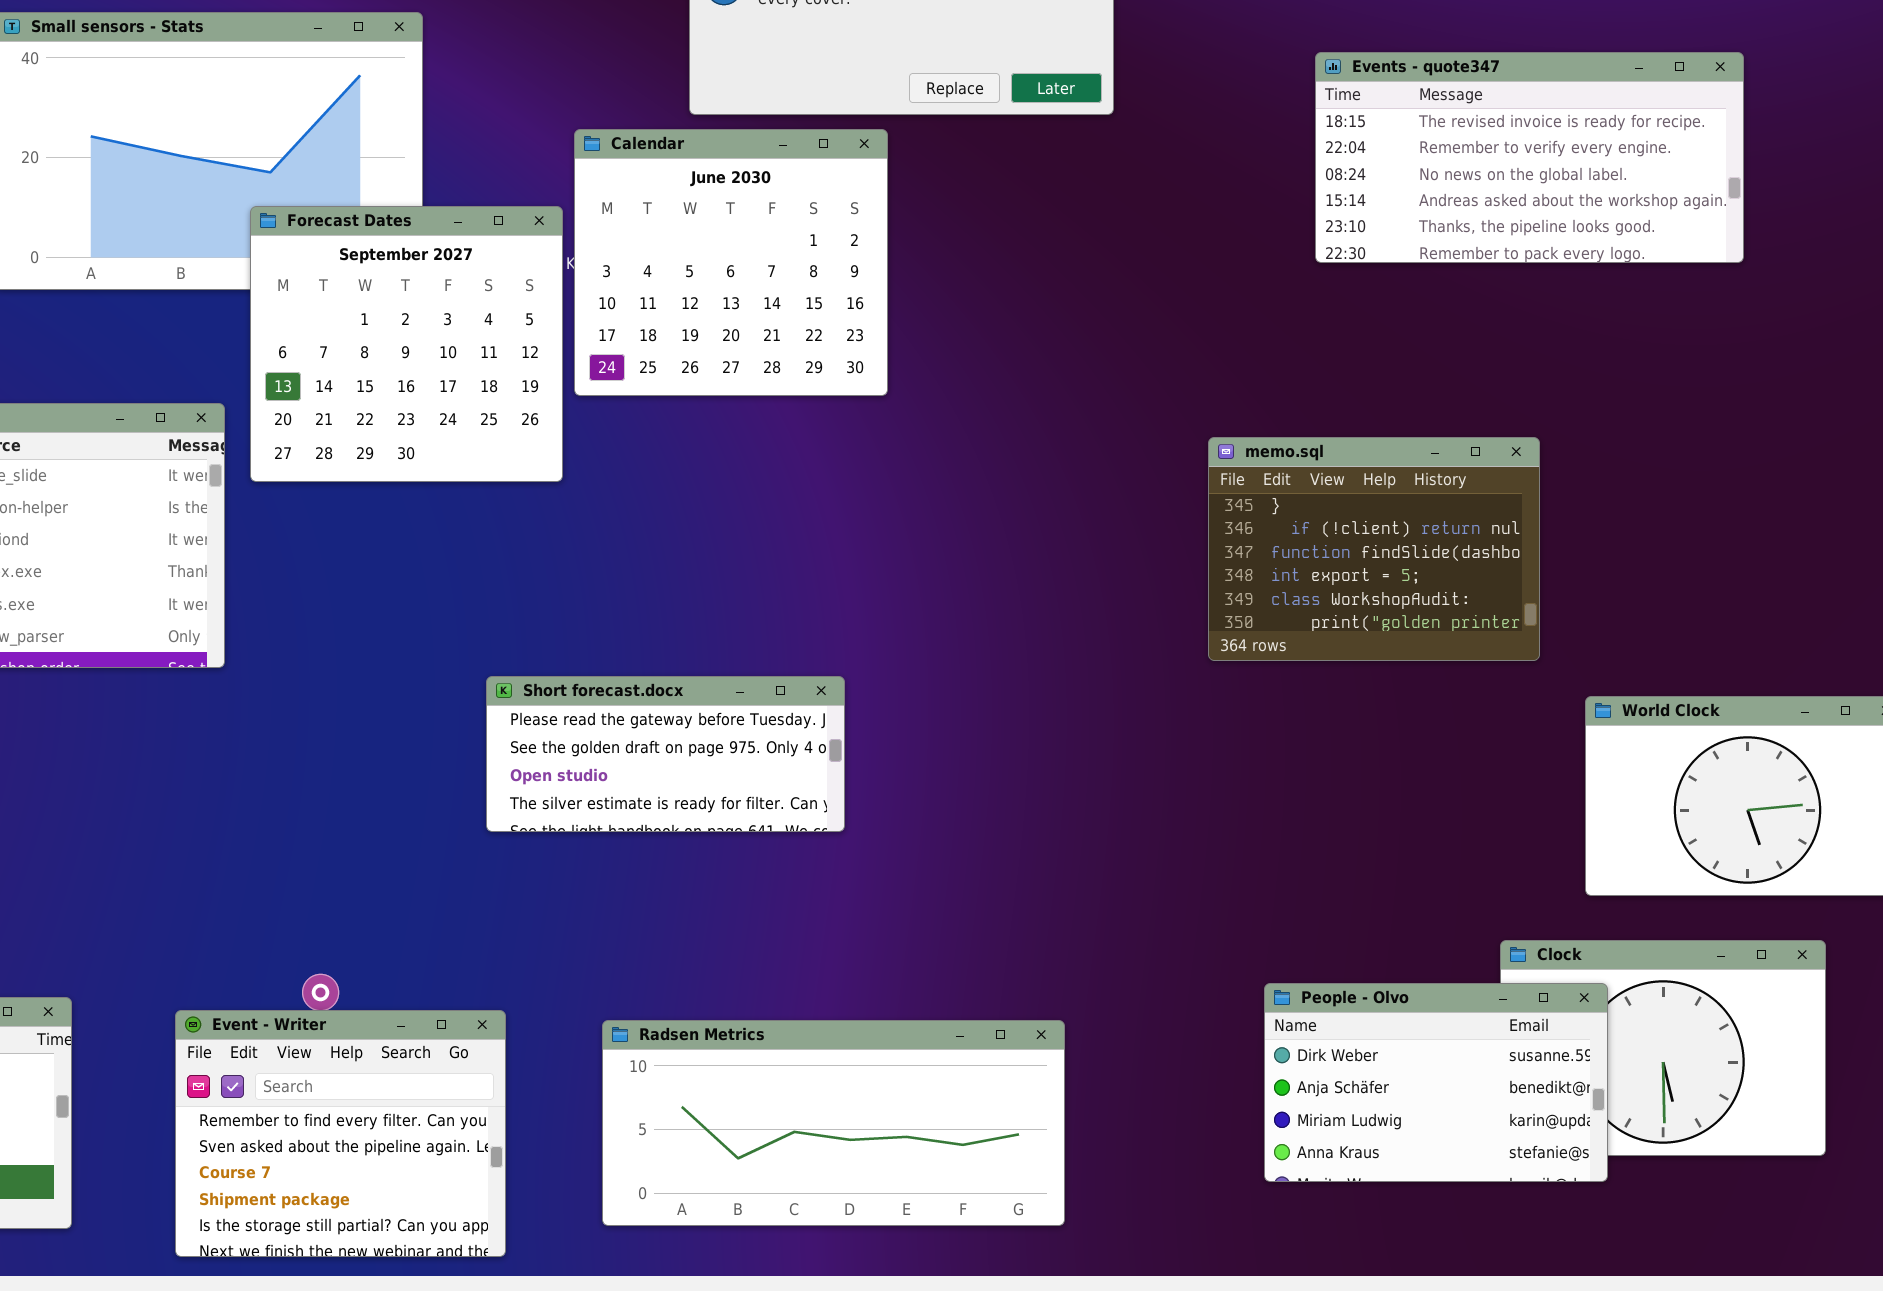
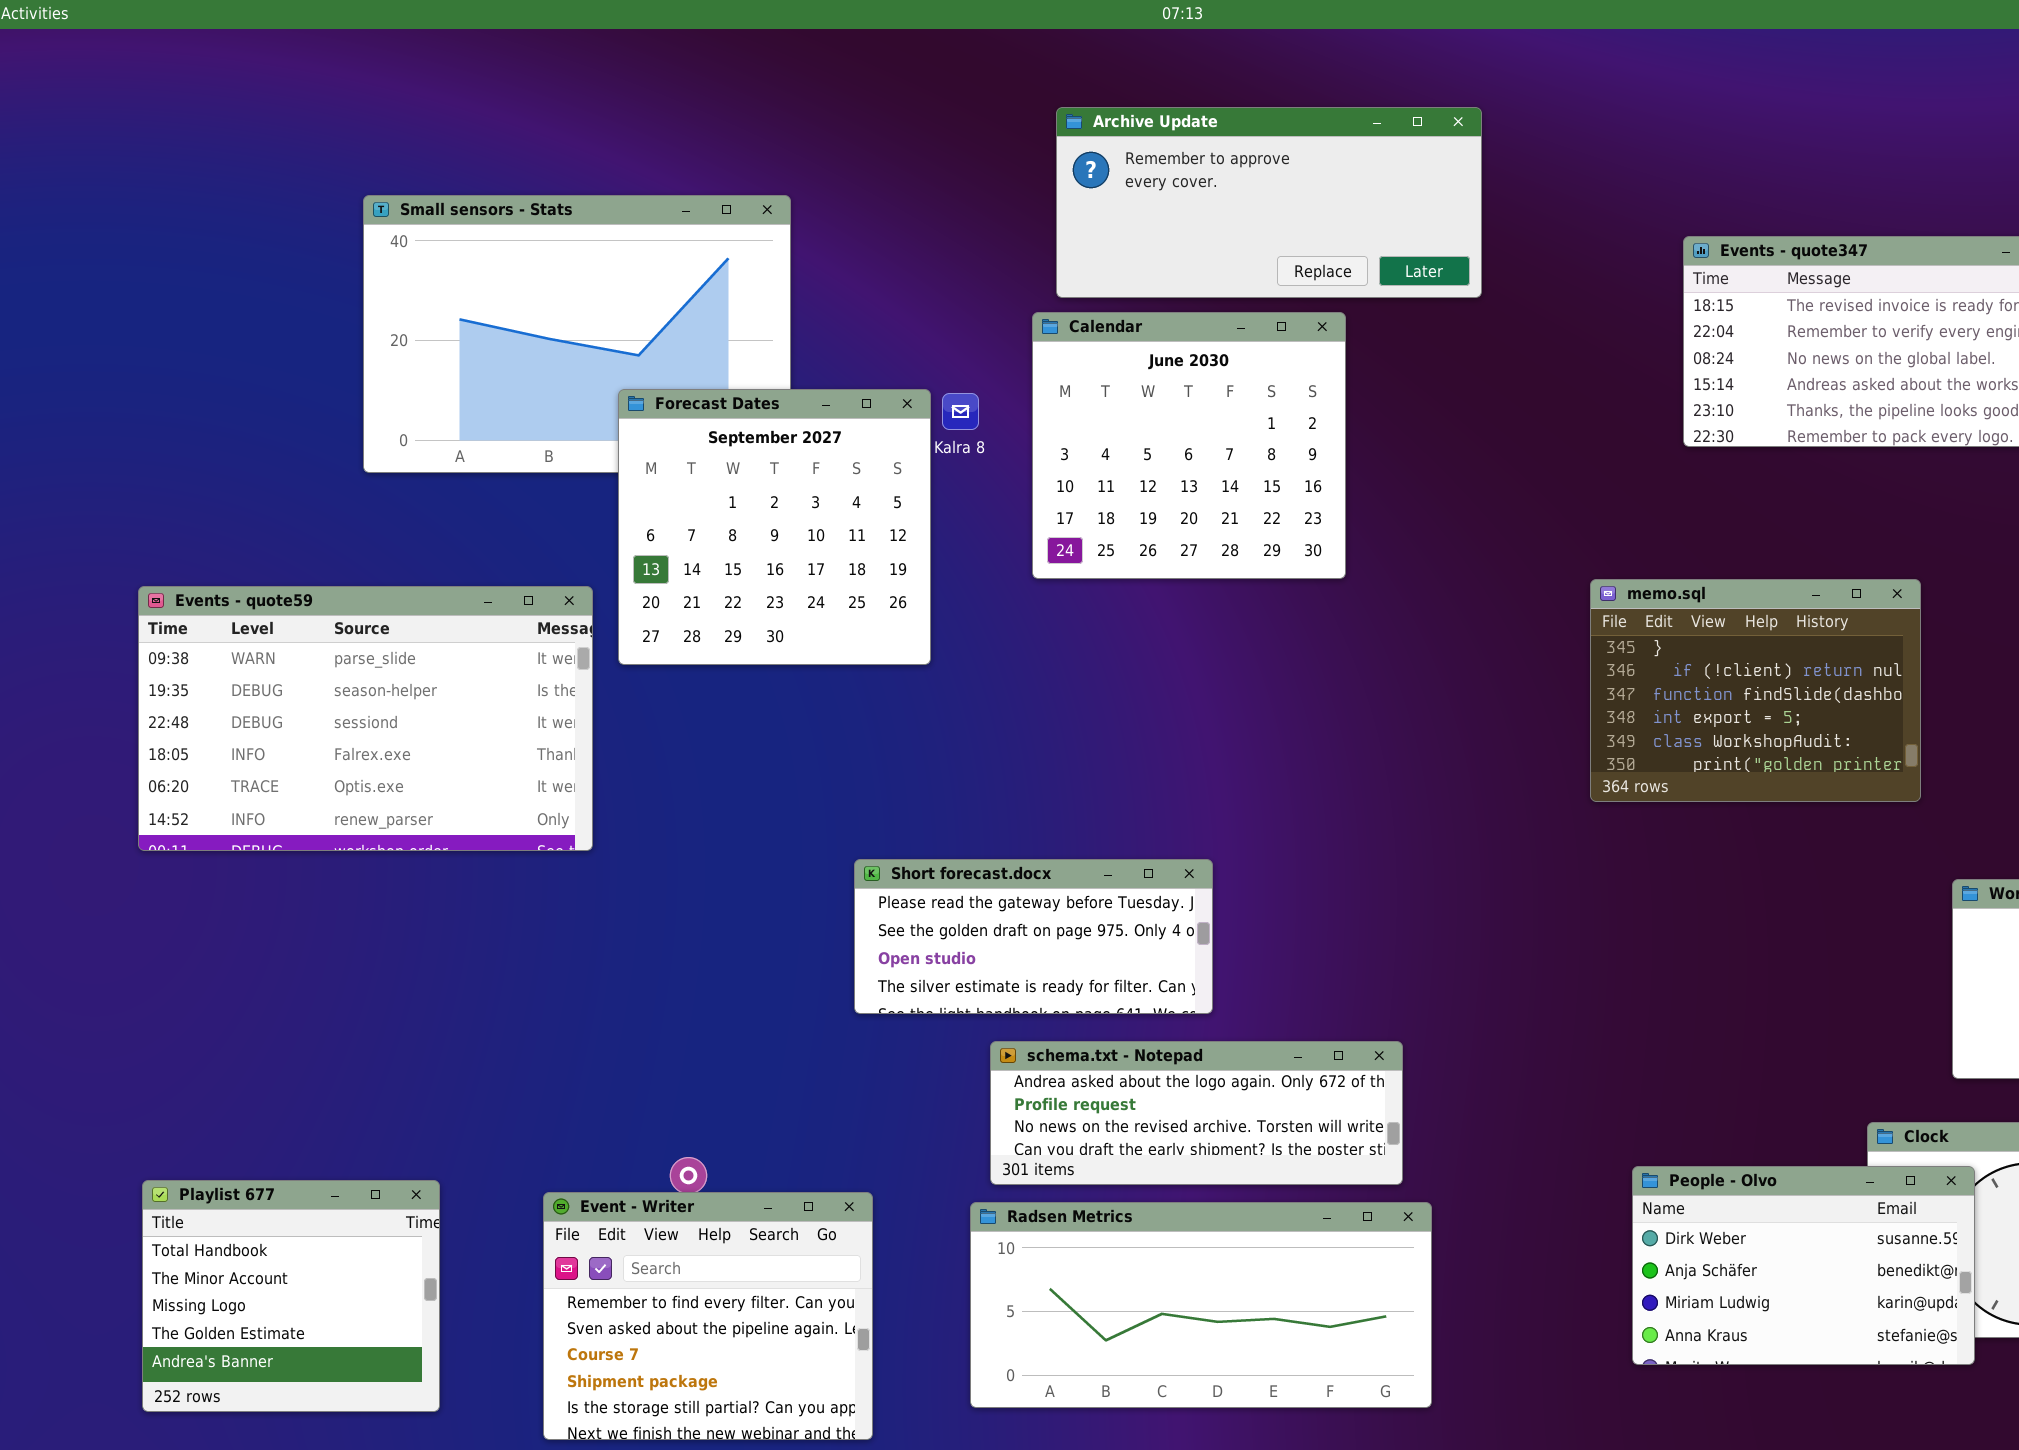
Calendar: [574,129,888,396] -> [1032,312,1346,579], moved
memo.sql: [1208,437,1540,661] -> [1590,579,1921,802], moved
schema.txt - Notepad: none -> [990,1041,1403,1185], opened

